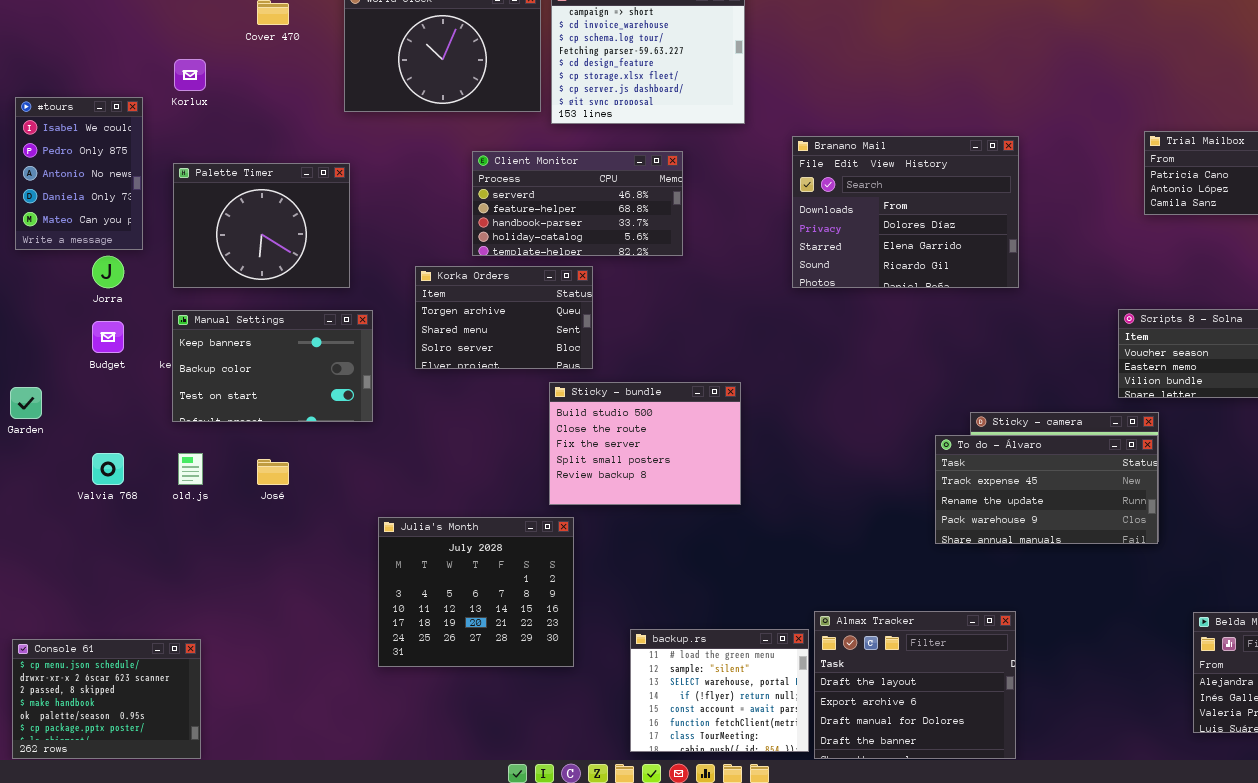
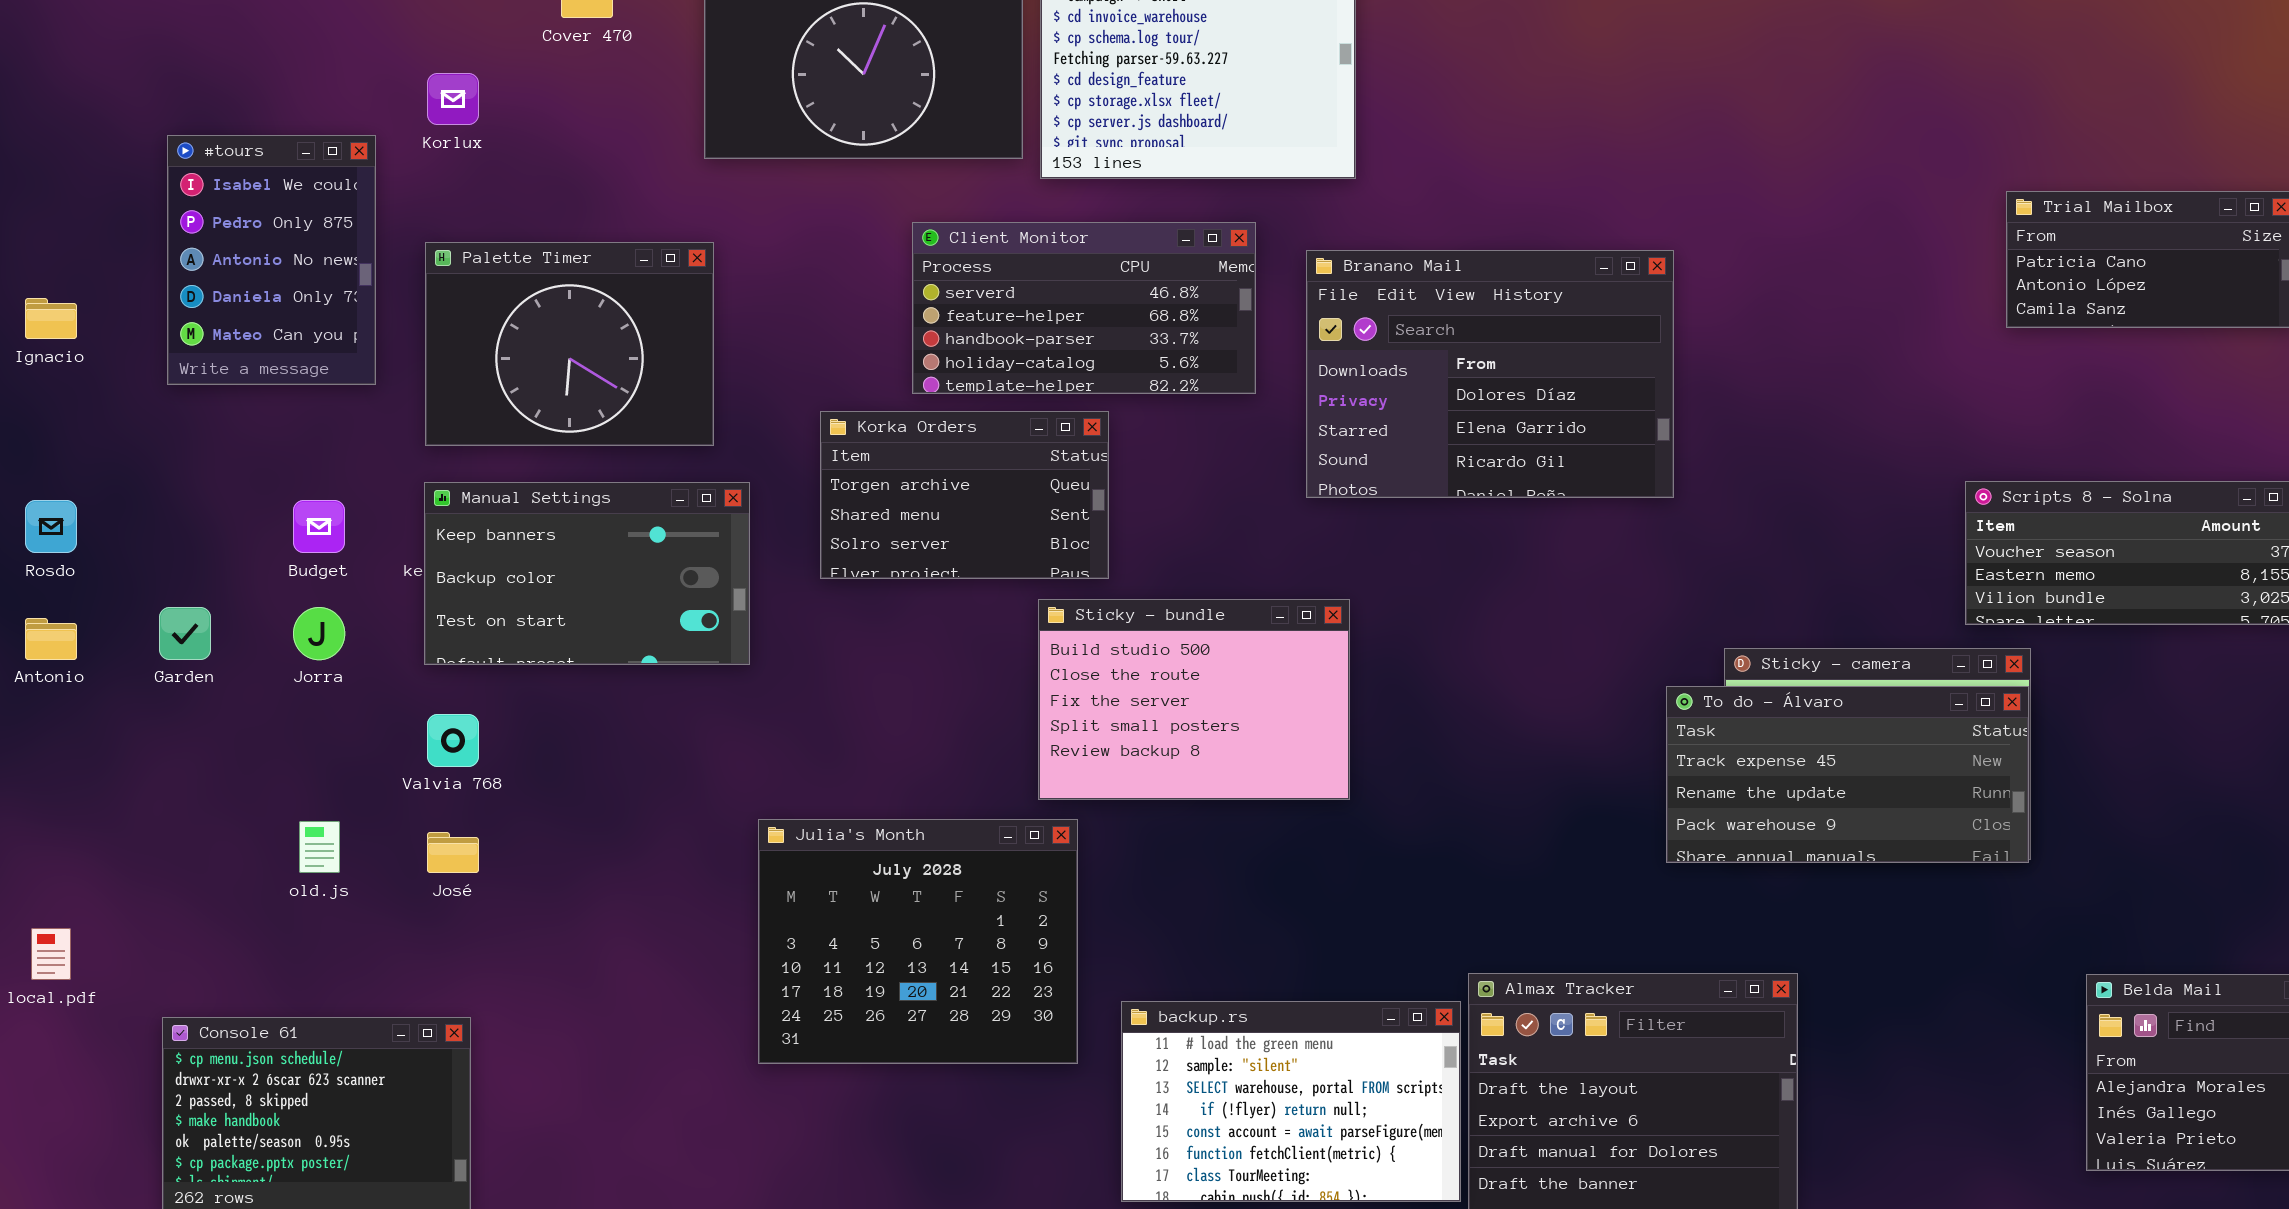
Branano Mail: [792,136,1019,288] -> [1306,250,1674,498], moved
Jorra: [92,256,124,288] -> [293,607,345,660], moved
Valvia 768: [92,453,124,485] -> [427,714,479,767], moved
old.js: [178,453,203,485] -> [299,821,340,873], moved
José: [257,459,289,485] -> [427,832,479,873], moved
backup.rs: [630,629,809,752] -> [1121,1001,1461,1202], resized

